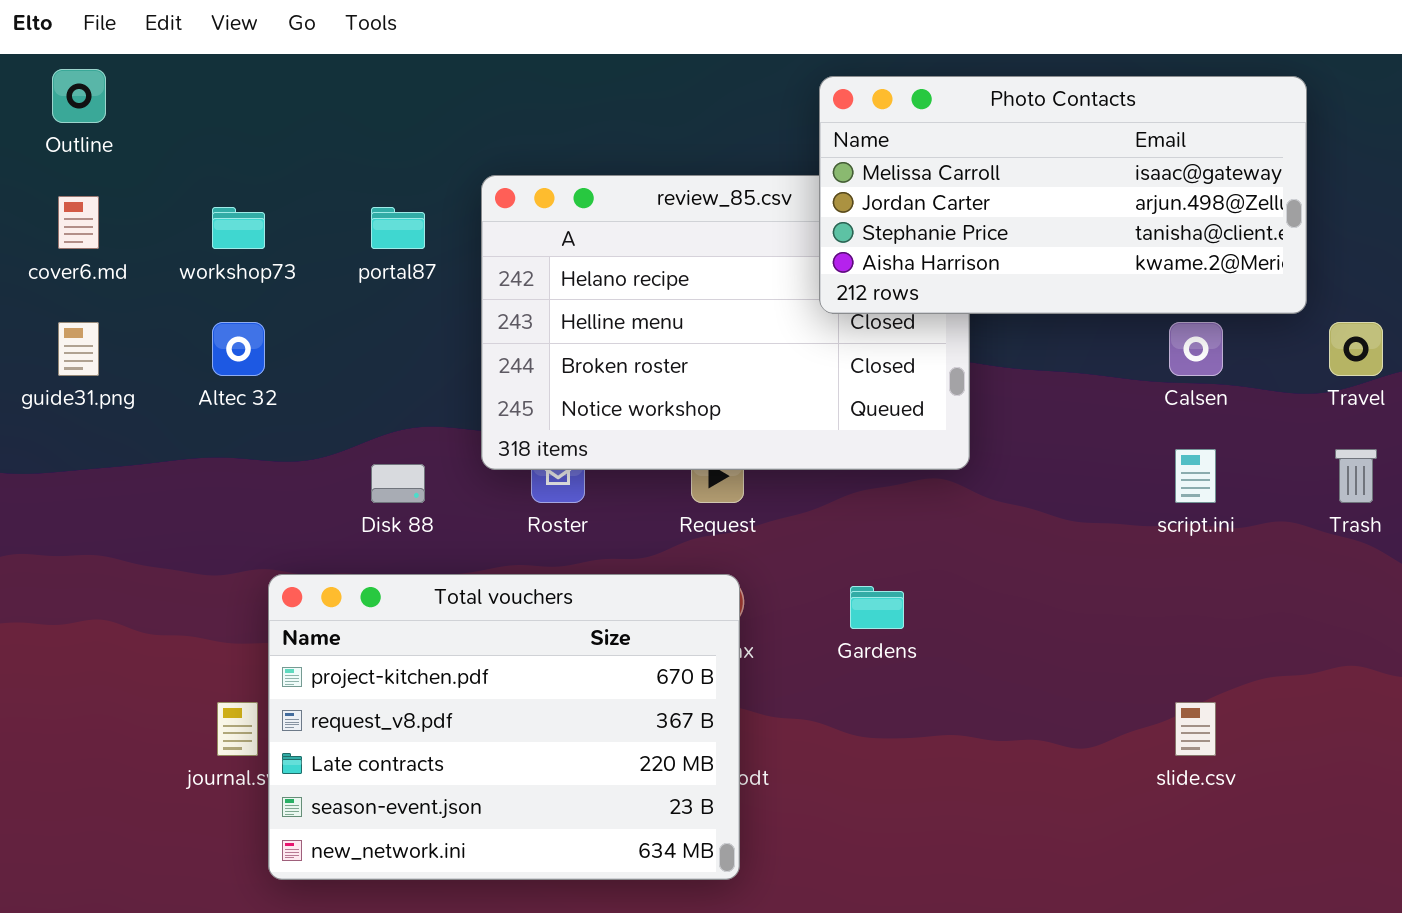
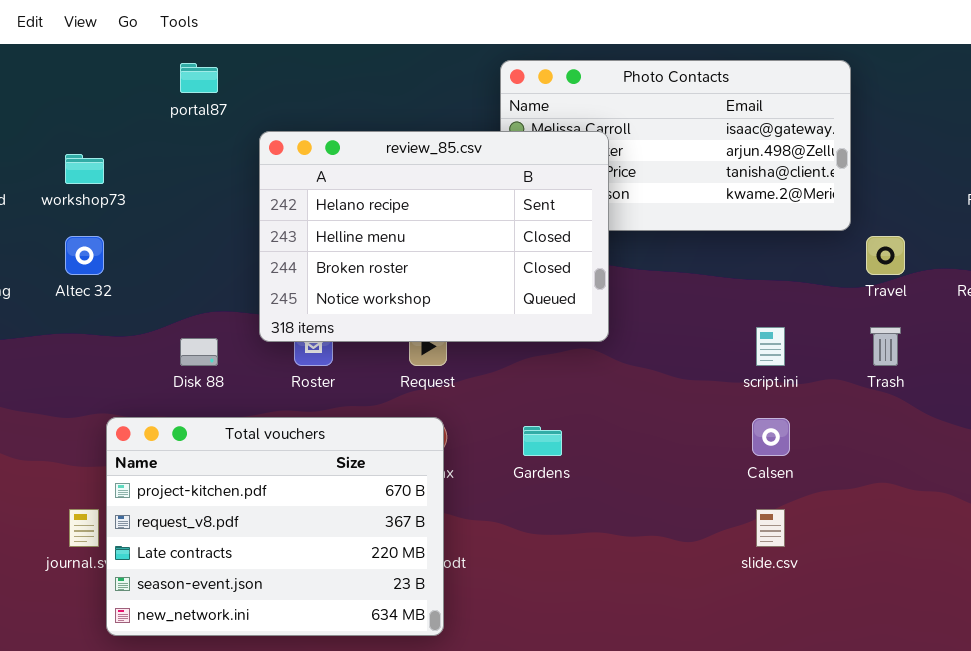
review_85.csv: [481,175,970,470] -> [259,131,609,342], raised
portal87: [371,207,425,249] -> [180,63,218,93], moved
Calsen: [1169,322,1223,376] -> [752,418,790,456], moved

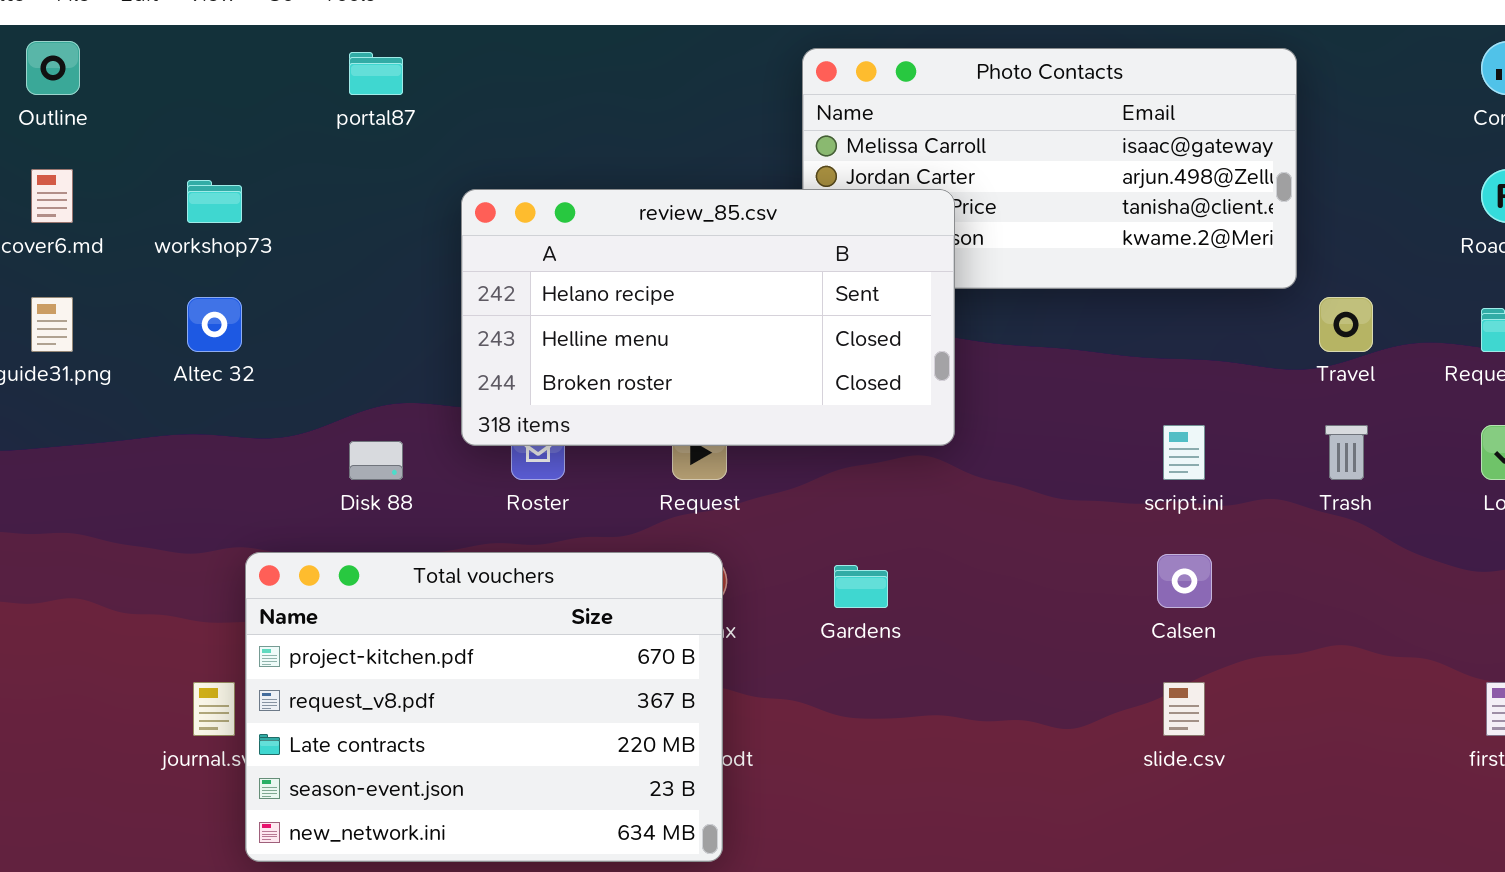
review_85.csv: [259,131,609,342] -> [461,189,955,446], resized

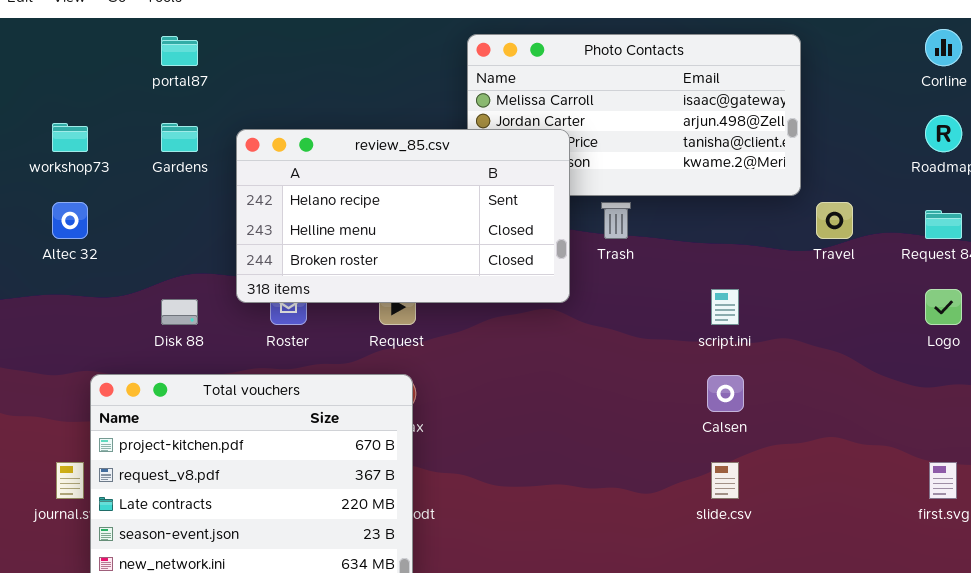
Trash: [1325,425,1368,480] -> [601,202,631,239], moved
Gardens: [834,565,888,608] -> [161,123,198,152], moved

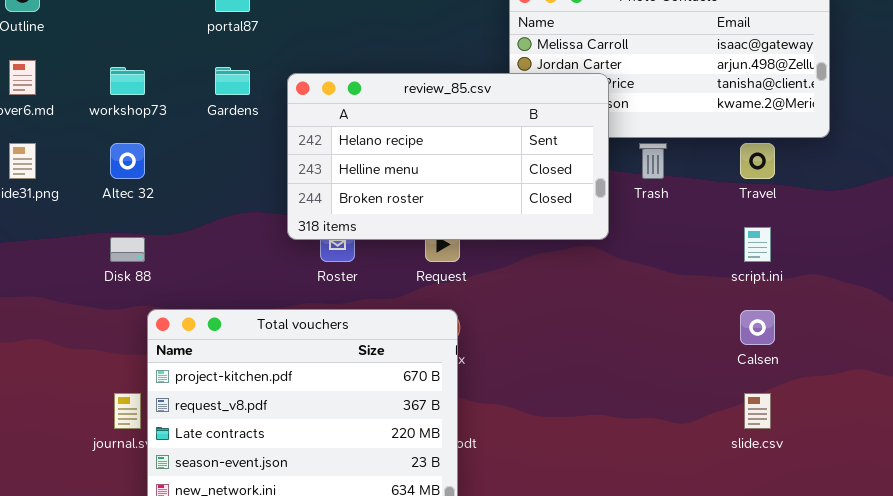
Travel: [816,202,853,239] -> [740,143,775,179], moved
Disk 88: [161,299,198,325] -> [110,237,145,262], moved

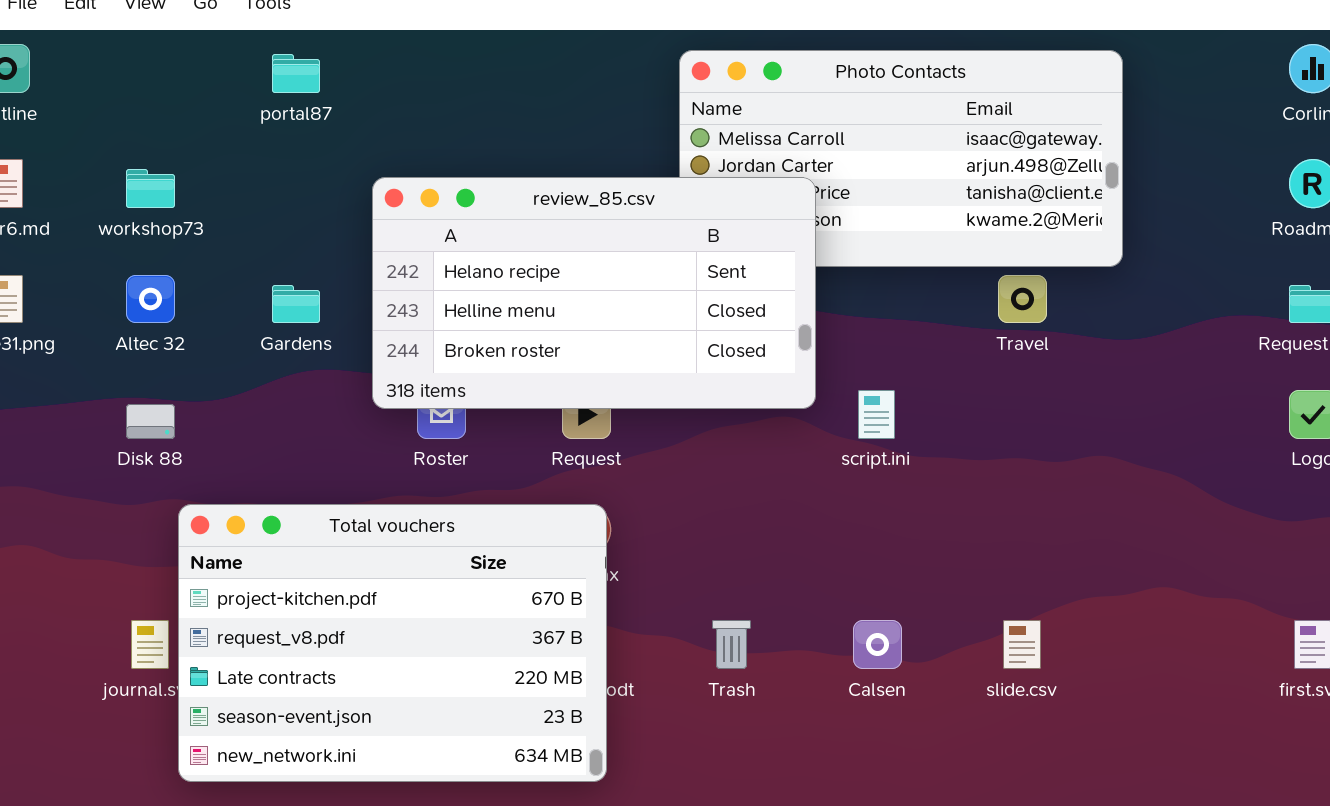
Gardens: [215,67,250,95] -> [272,285,320,323], moved
Trash: [639,143,667,179] -> [712,620,751,669], moved
script.ini: [744,227,771,262] -> [858,390,895,439], moved
Calsen: [740,310,775,345] -> [853,620,902,669], moved

